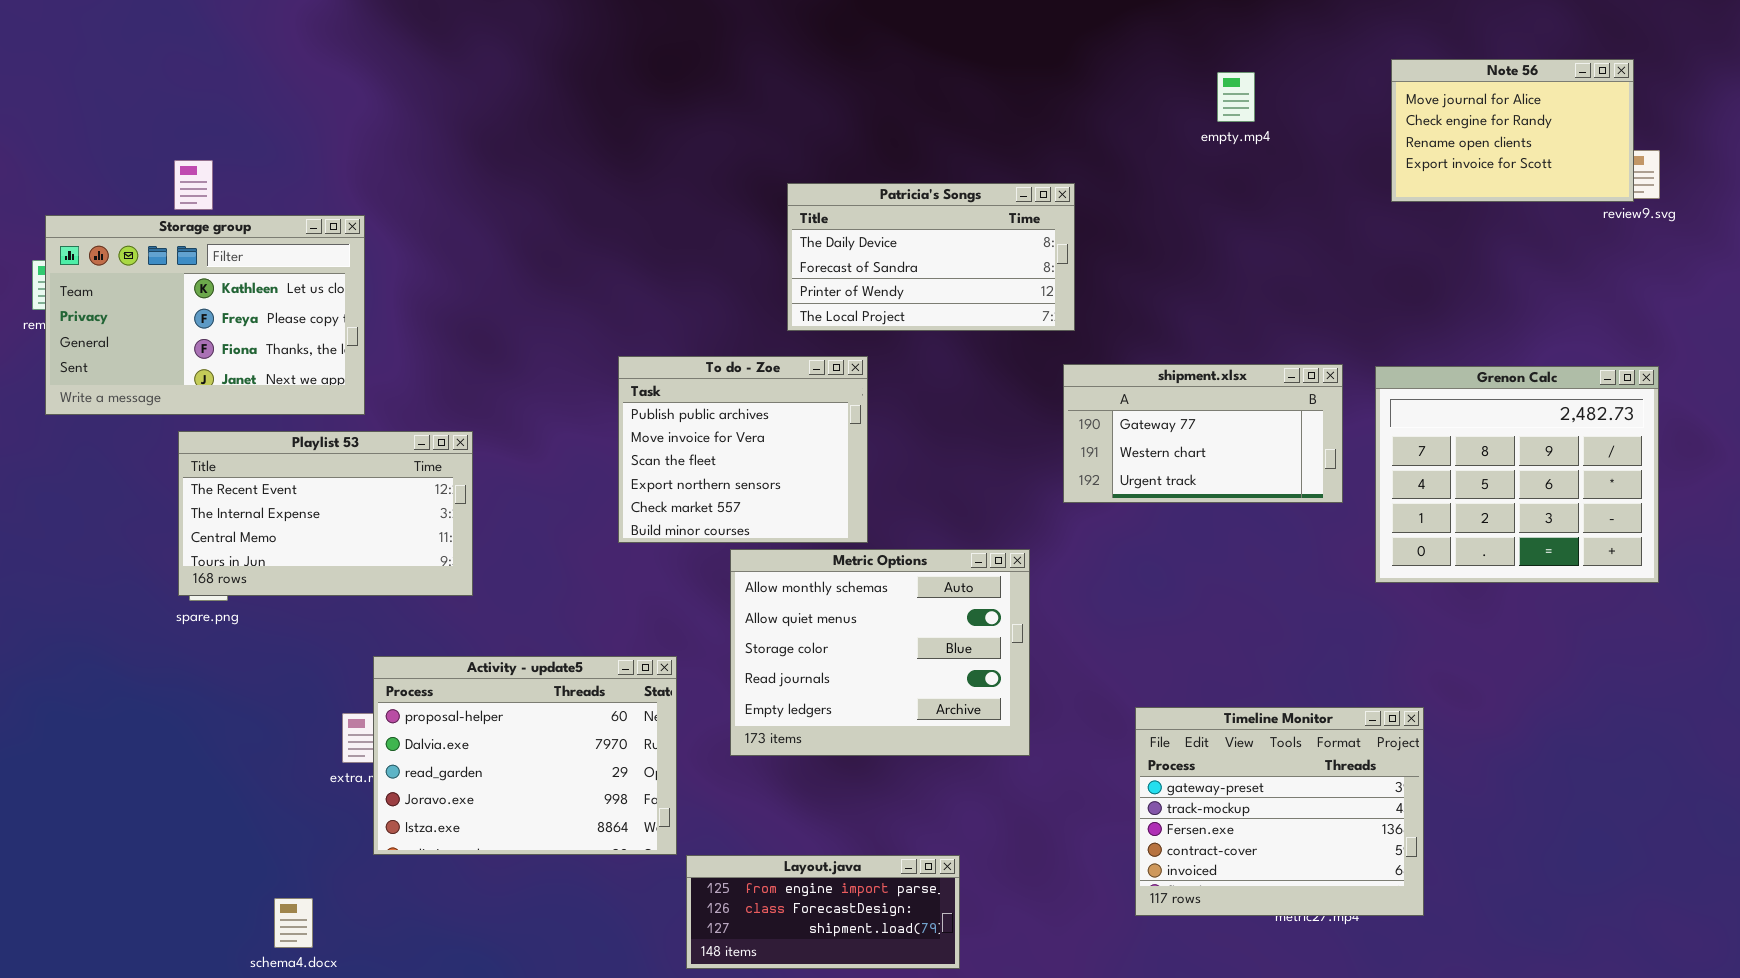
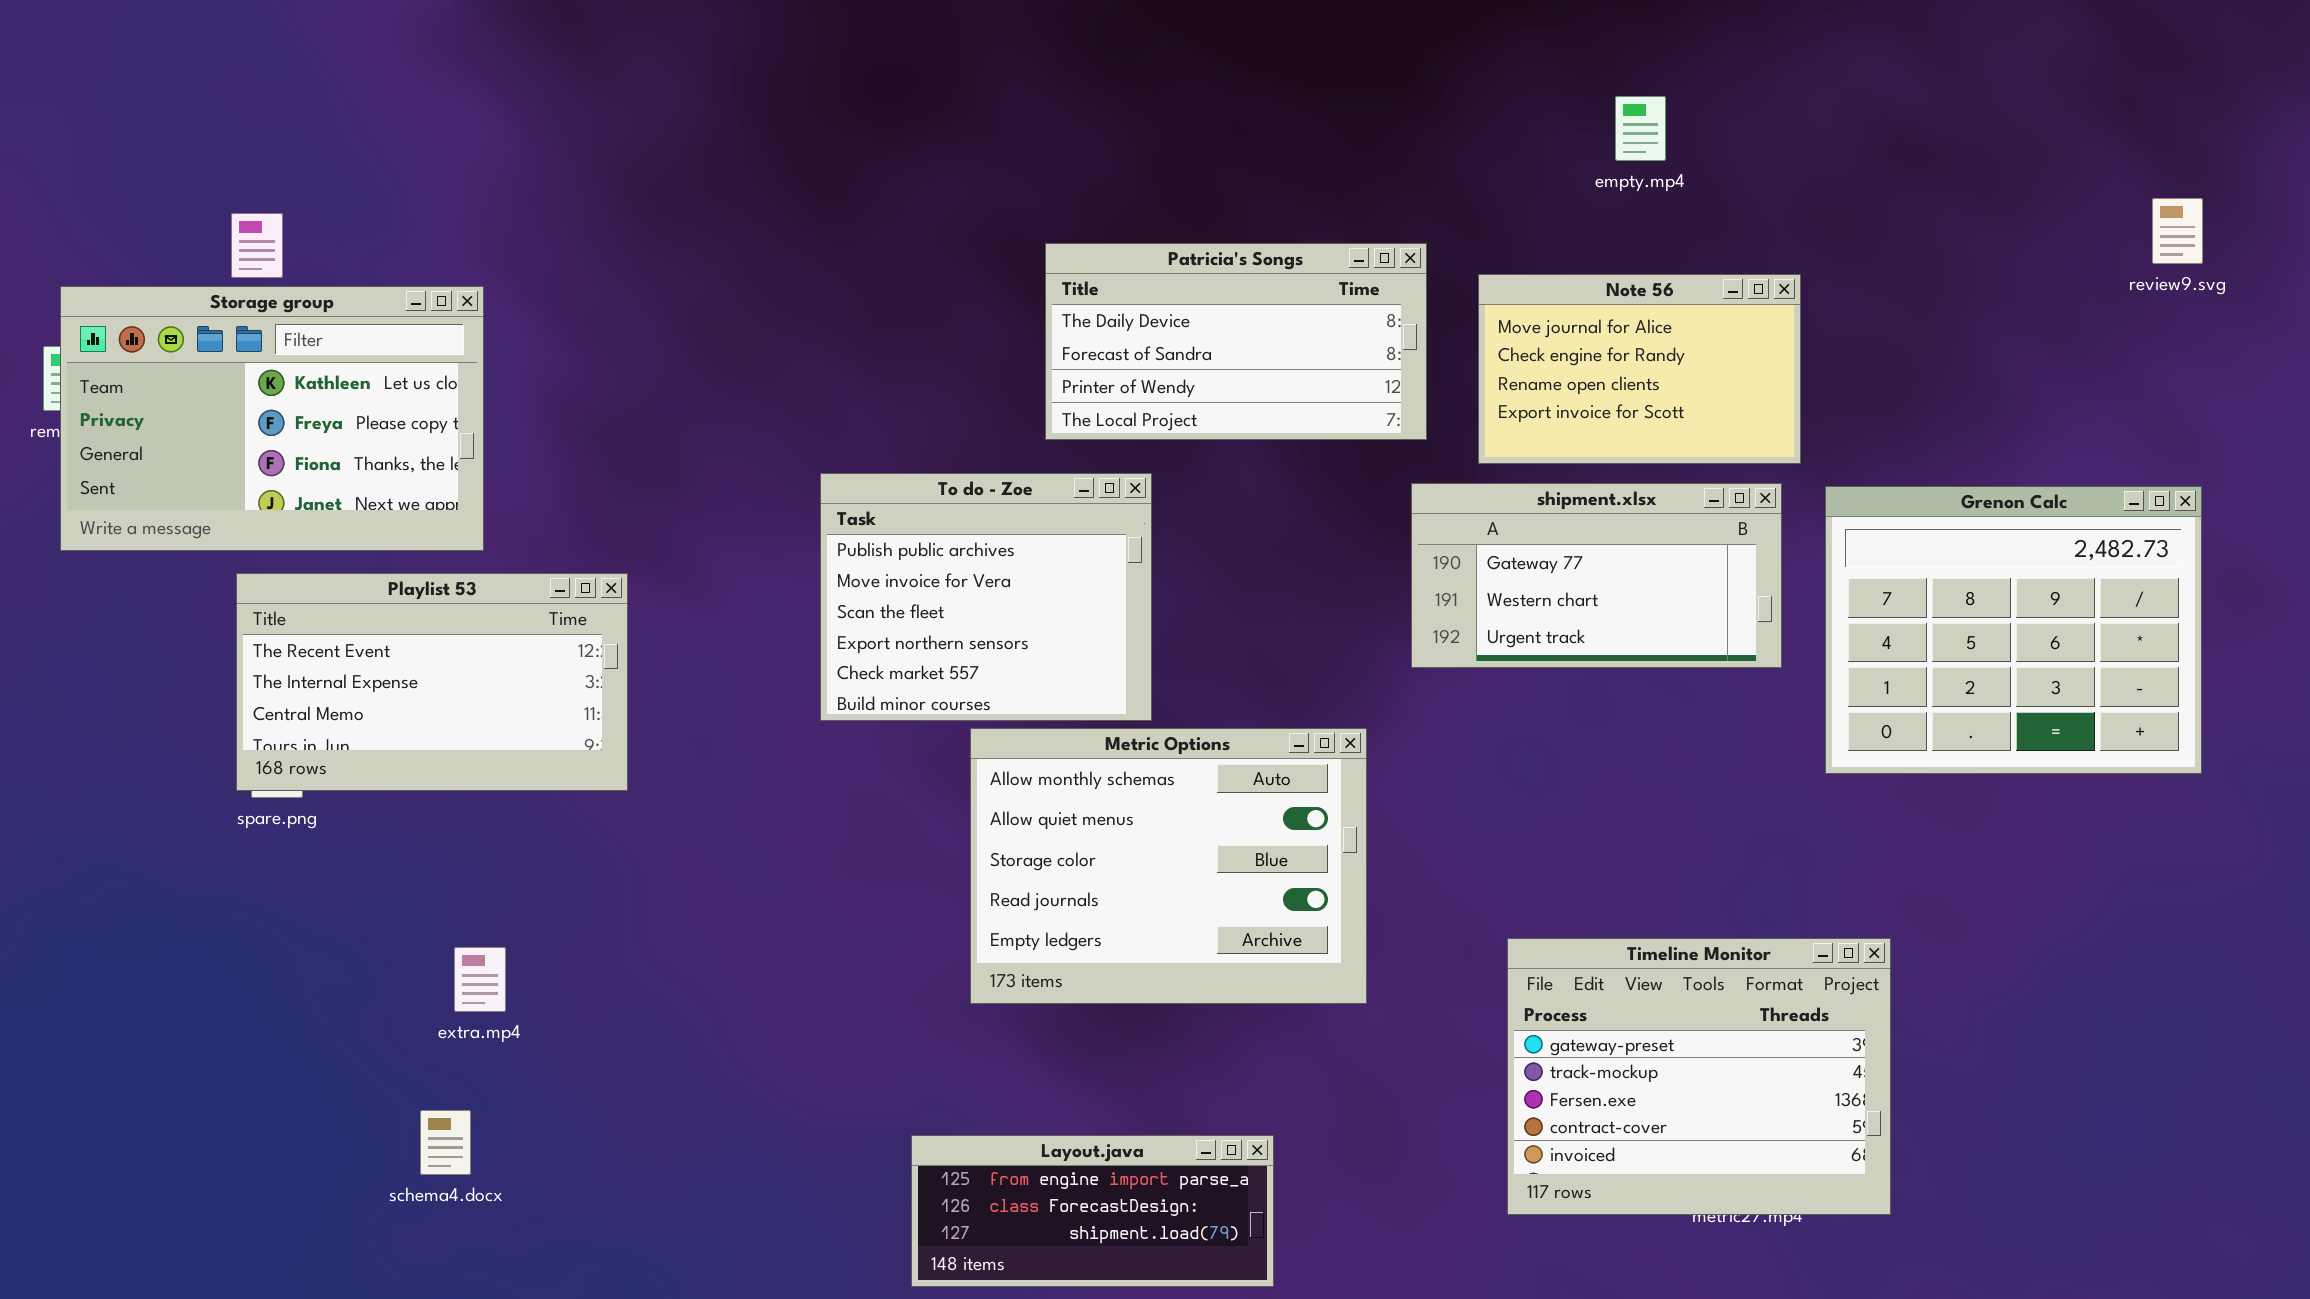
Note 56: [1391,59,1634,202] -> [1478,274,1801,464], moved
Activity - update5: [373,656,677,855] -> none, closed
schema4.docx: [274,898,313,948] -> [420,1110,471,1175], moved

